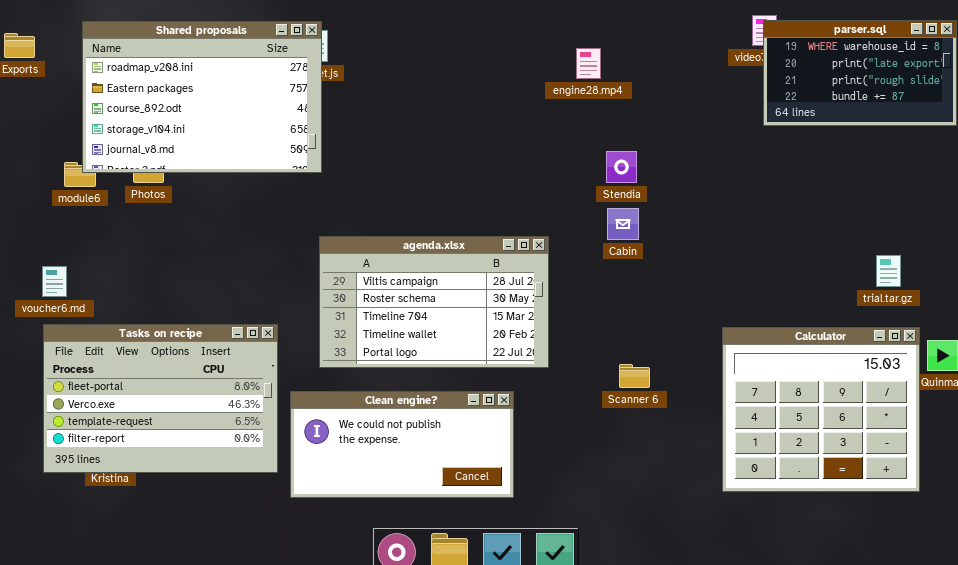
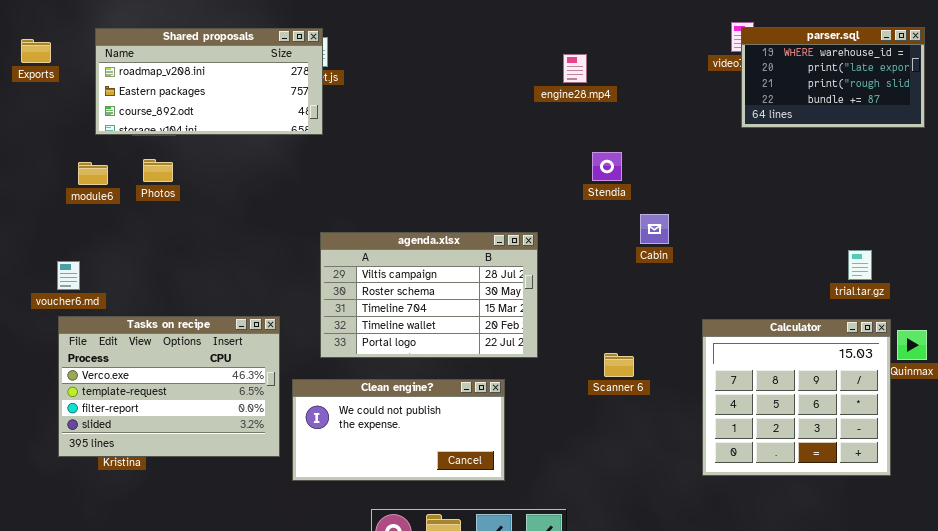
Shared proposals: [82,21,322,173] -> [95,28,323,135], resized
Cabin: [607,208,639,240] -> [640,214,669,244], moved
Tasks on recipe: [43,324,278,473] -> [58,316,280,457], scrolled down 1 row

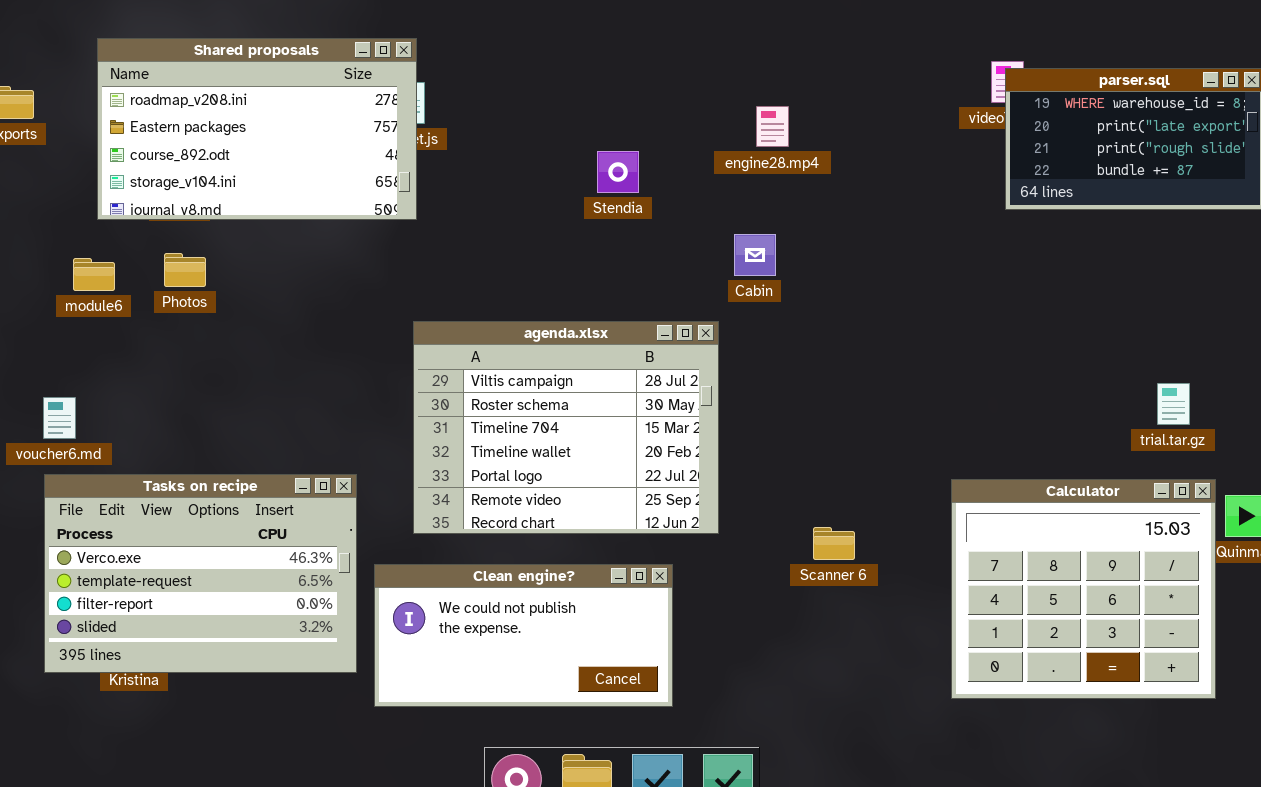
Shared proposals: [95,28,323,135] -> [97,38,417,220], resized
Stendia: [592,152,622,181] -> [597,151,639,193], moved
Cabin: [640,214,669,244] -> [734,234,776,276], moved
agenda.xlsx: [320,232,538,358] -> [413,321,719,534], resized

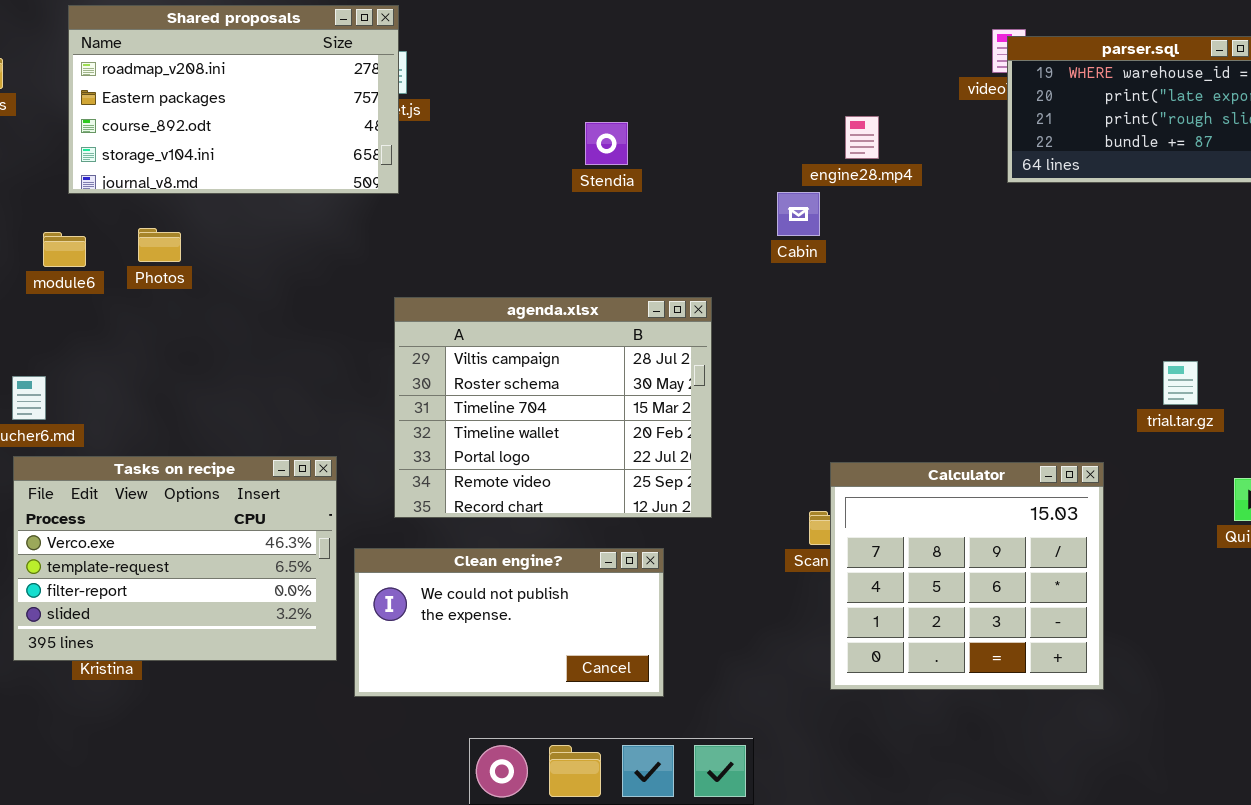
engine28.mp4: [756,106,789,147] -> [845,116,879,159], moved
Cabin: [734,234,776,276] -> [777,192,820,236], moved
Calculator: [951,479,1216,699] -> [830,462,1104,690], moved

